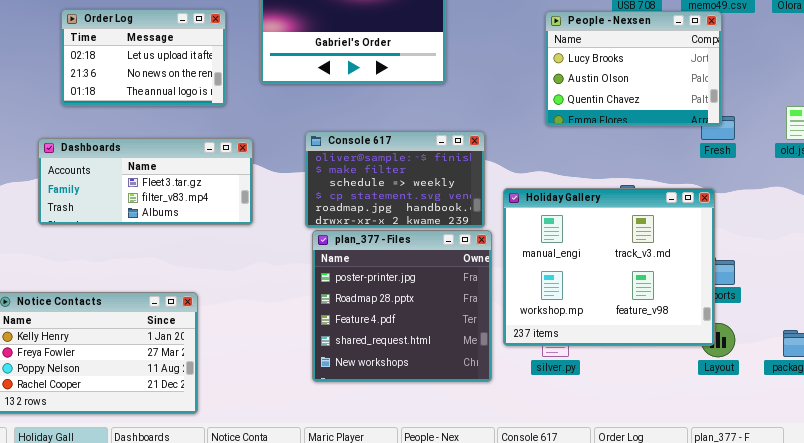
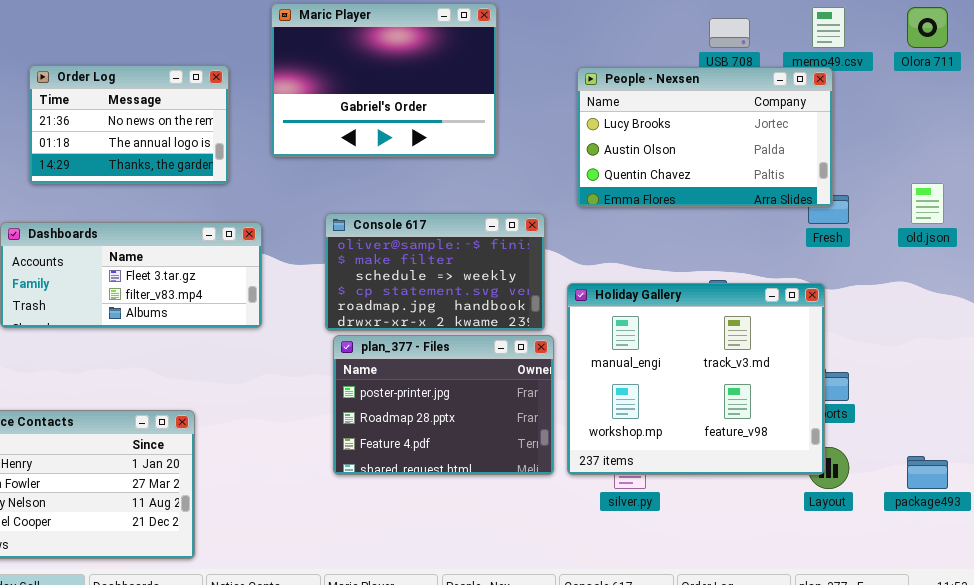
Order Log: [61,9,226,106] -> [29,65,229,184], scrolled down 1 row
People - Nexsen: [545,11,722,126] -> [577,67,833,207], resized
plan_377 - Files: [312,230,492,382] -> [333,335,554,475], resized

